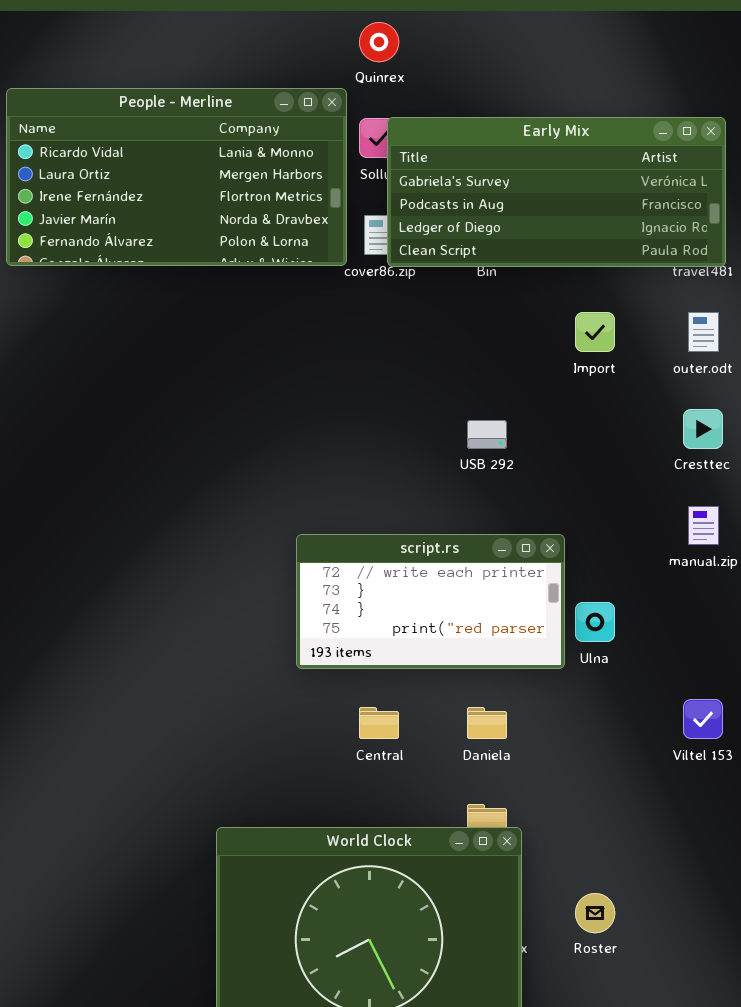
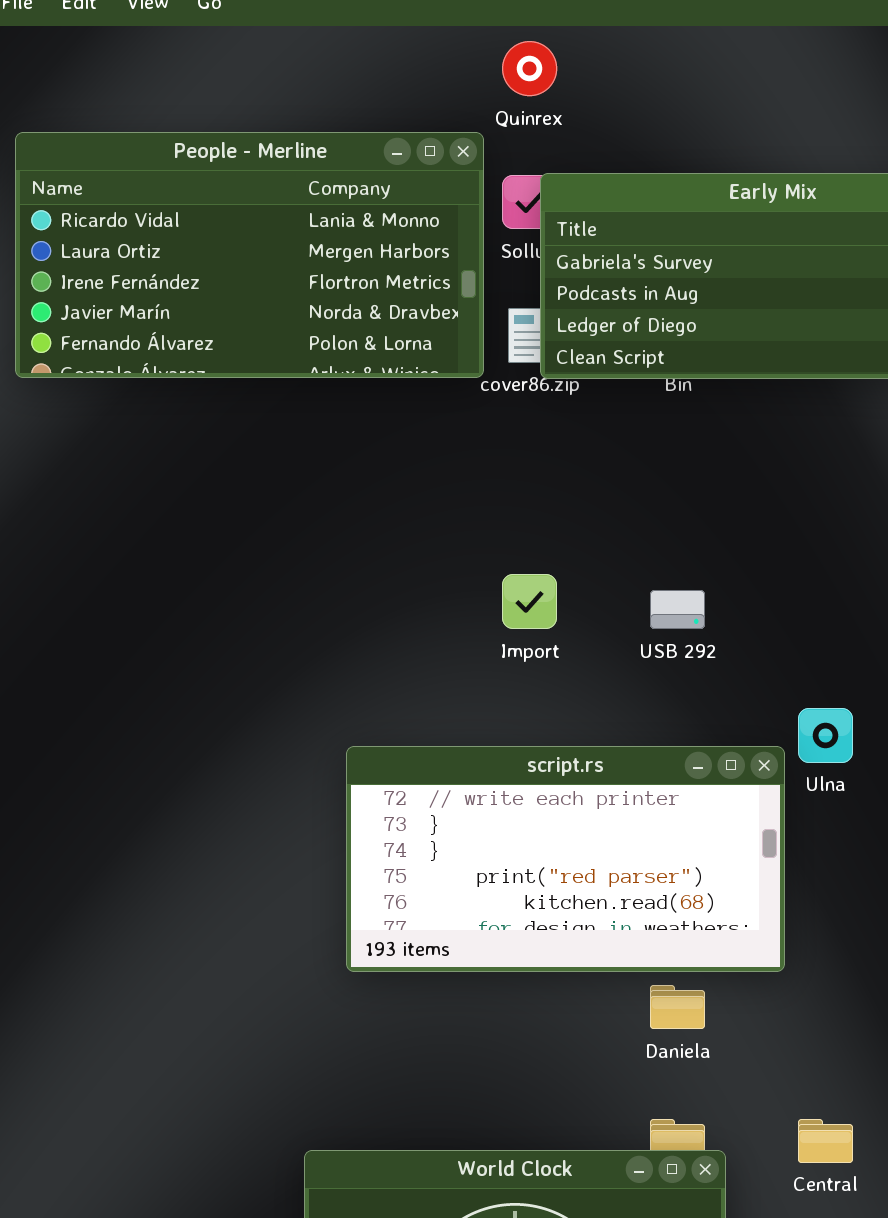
Import: [575,312,615,352] -> [502,574,557,629], moved
script.rs: [296,534,565,669] -> [346,746,785,972], resized
Ulna: [575,602,615,642] -> [798,708,853,763], moved
Central: [359,707,399,739] -> [798,1119,853,1163], moved

